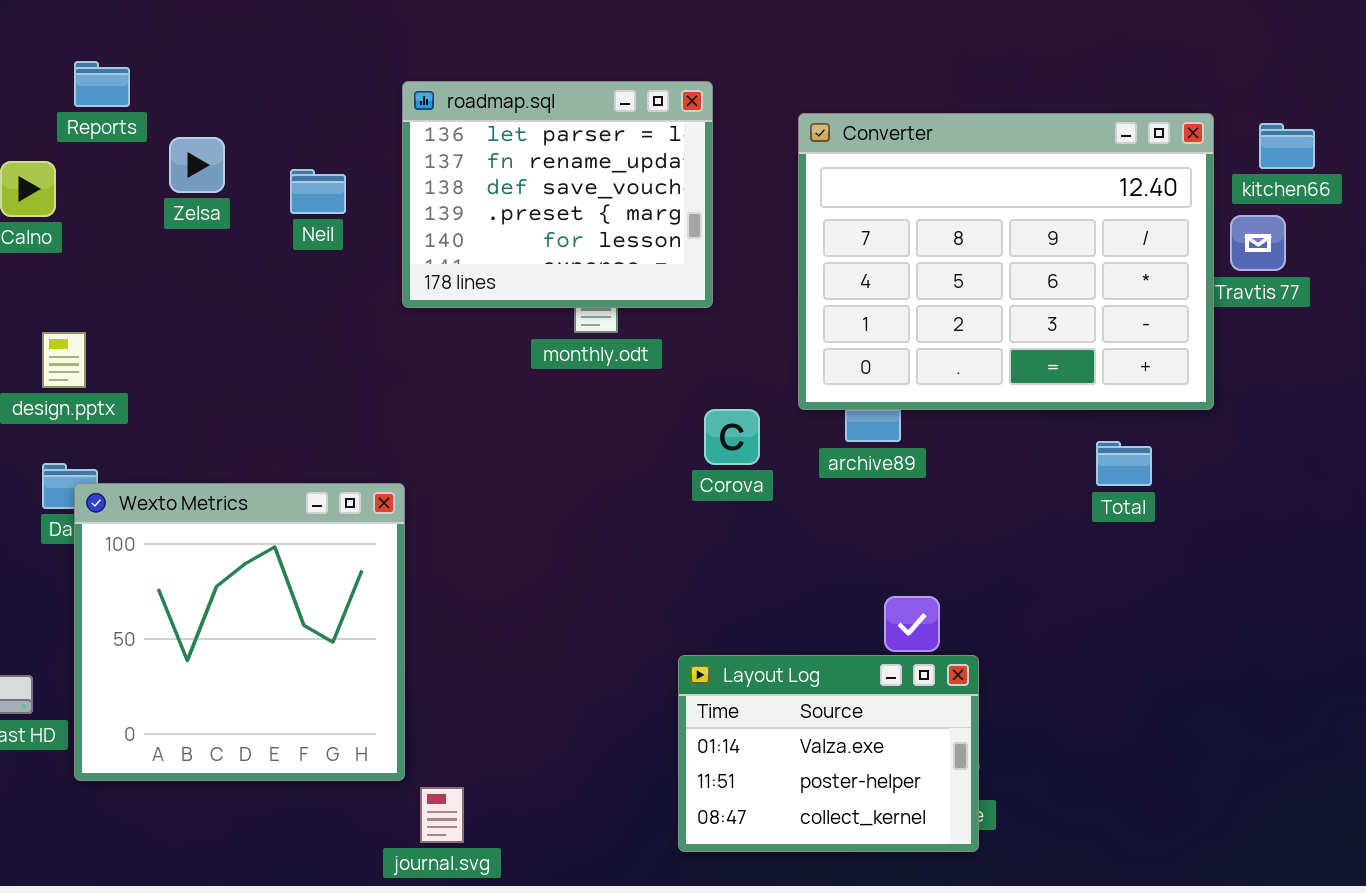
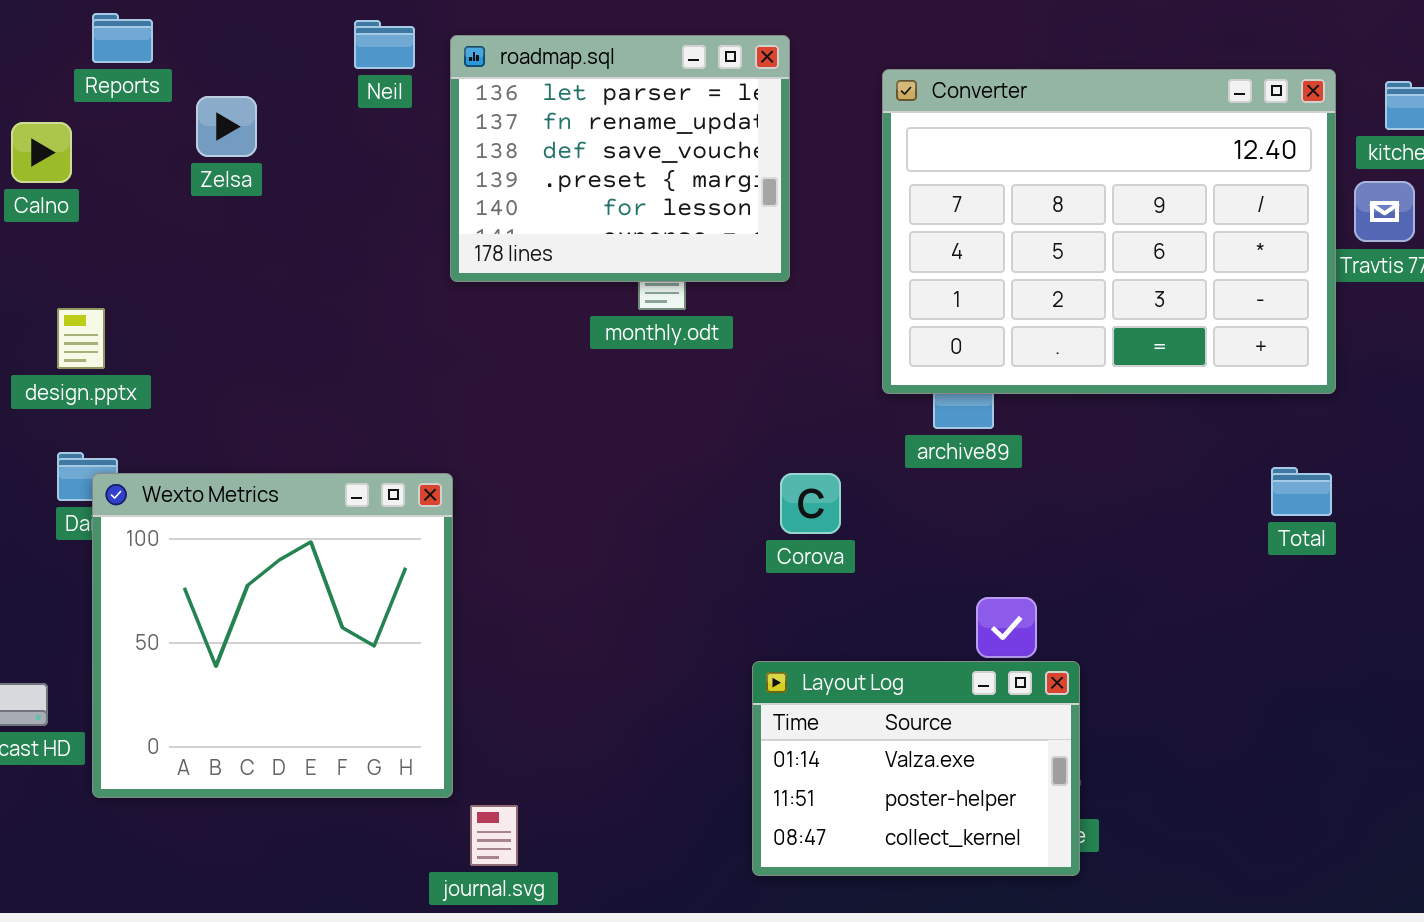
Neil: [290,169,346,214] -> [354,20,415,69], moved
Corova: [704,409,760,465] -> [780,473,841,534], moved
Total: [1096,441,1152,486] -> [1271,467,1332,516], moved

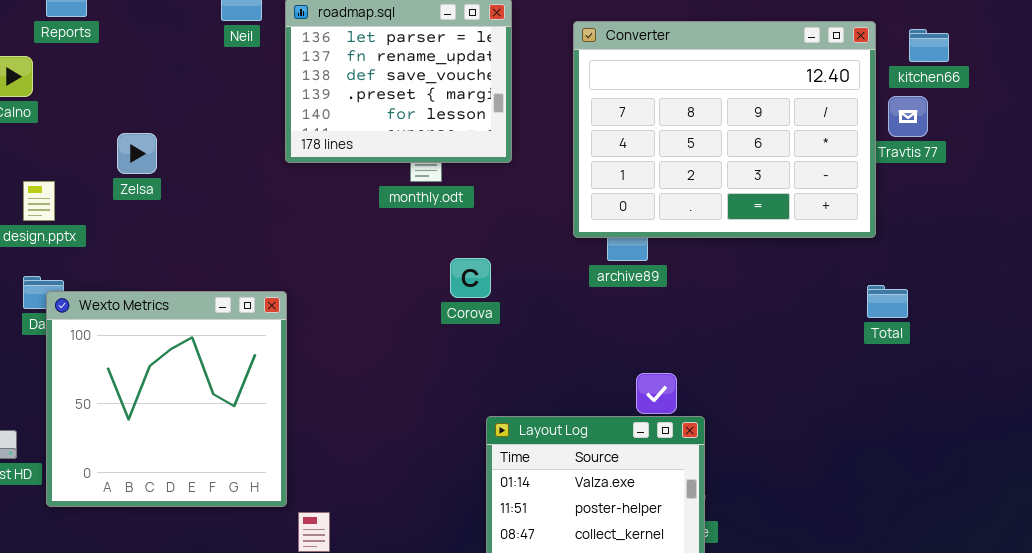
Zelsa: [196,96,257,157] -> [117,133,157,174], moved
Total: [1271,467,1332,516] -> [867,285,908,318], moved
Corova: [780,473,841,534] -> [450,258,491,298], moved

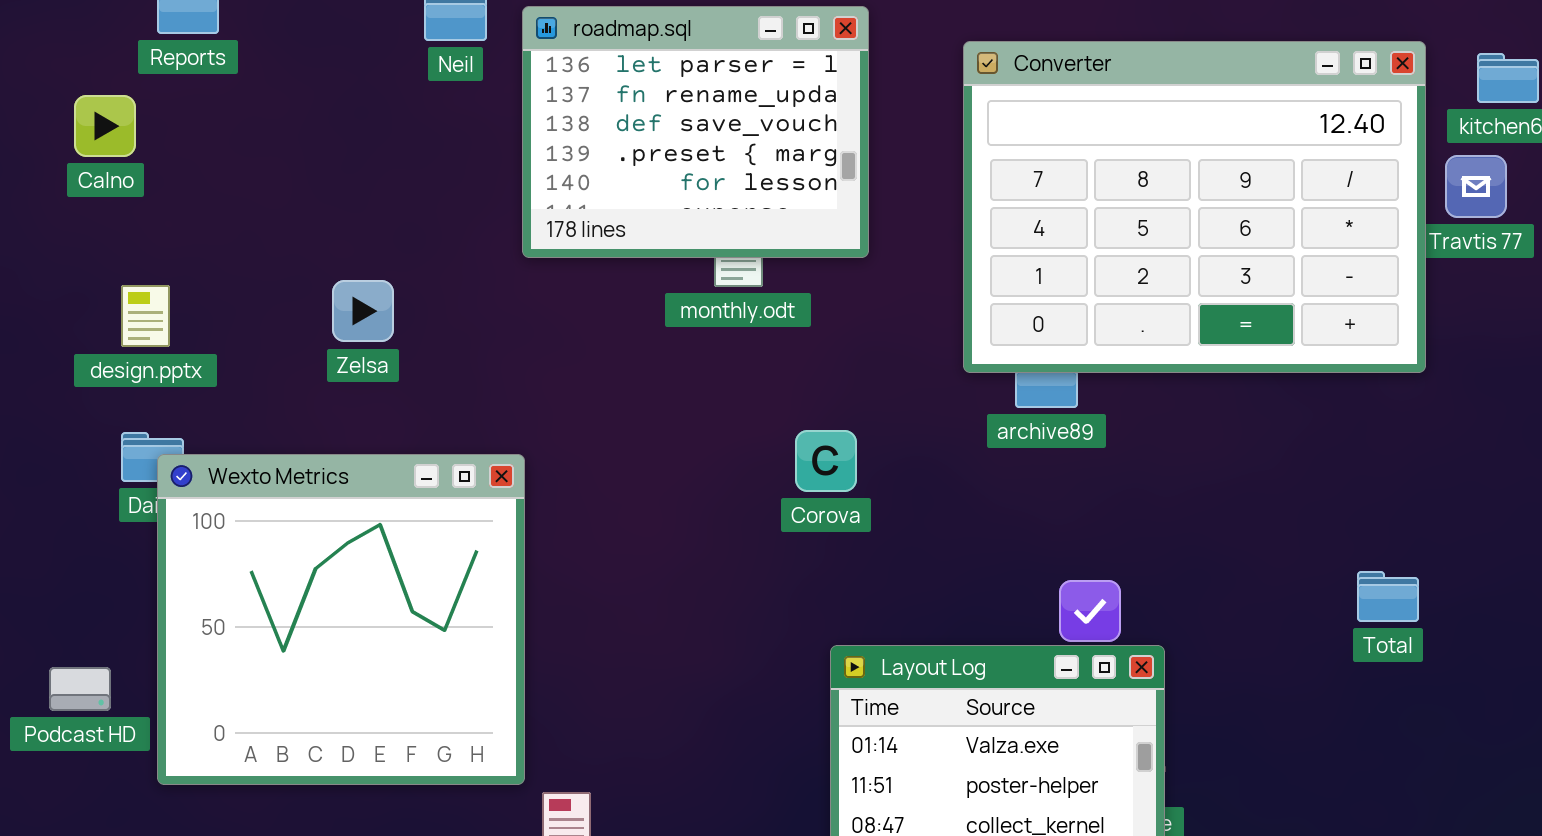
Zelsa: [117,133,157,174] -> [332,280,394,342], moved
Corova: [450,258,491,298] -> [795,430,857,492], moved
Total: [867,285,908,318] -> [1357,571,1419,622], moved

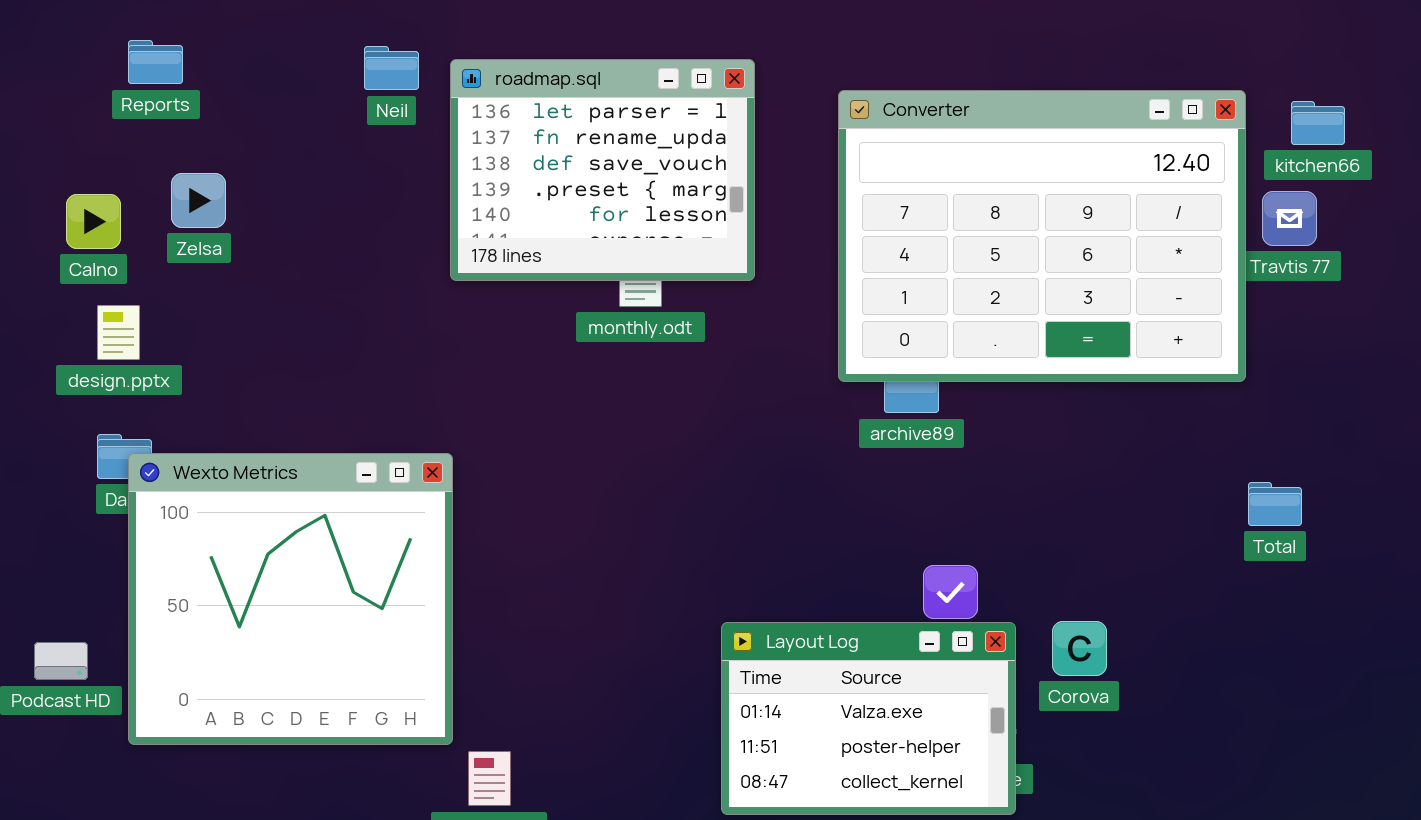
Calno: [74,95,136,157] -> [66,194,121,249], moved
Zelsa: [332,280,394,342] -> [171,173,226,228], moved
Corova: [795,430,857,492] -> [1052,621,1107,676], moved
Total: [1357,571,1419,622] -> [1248,482,1302,526], moved

